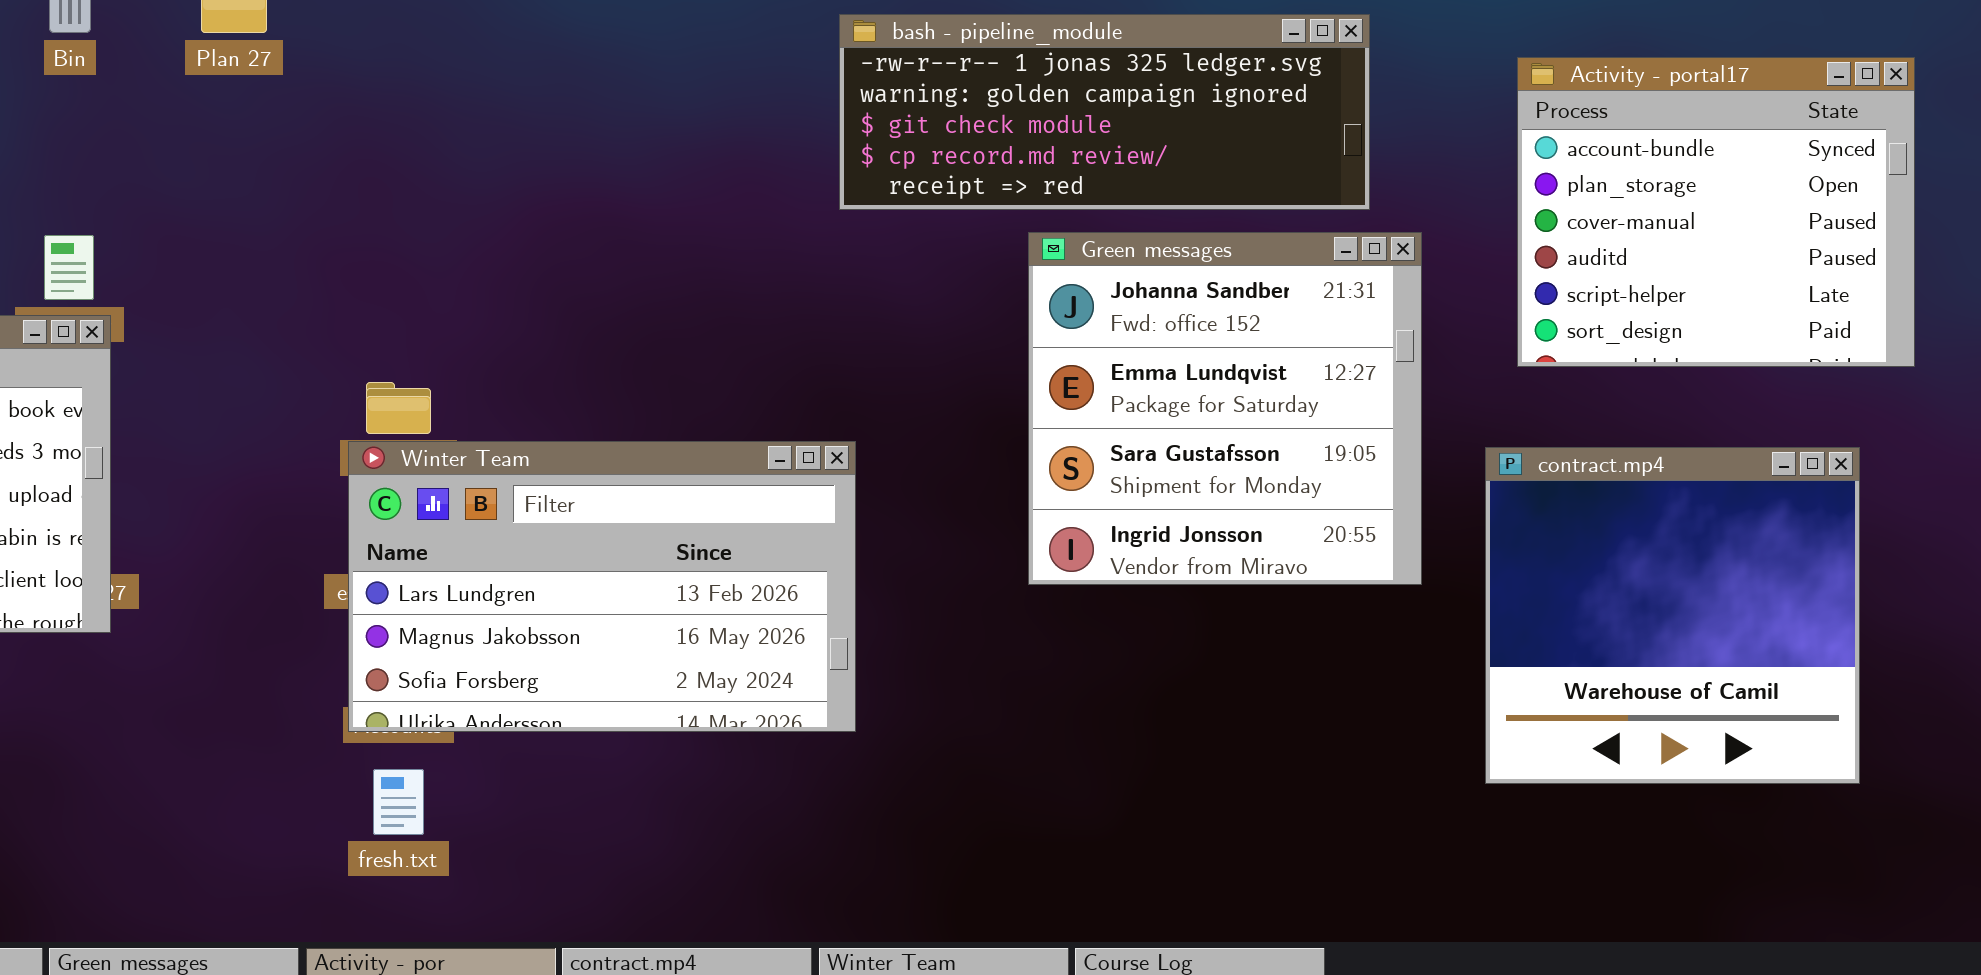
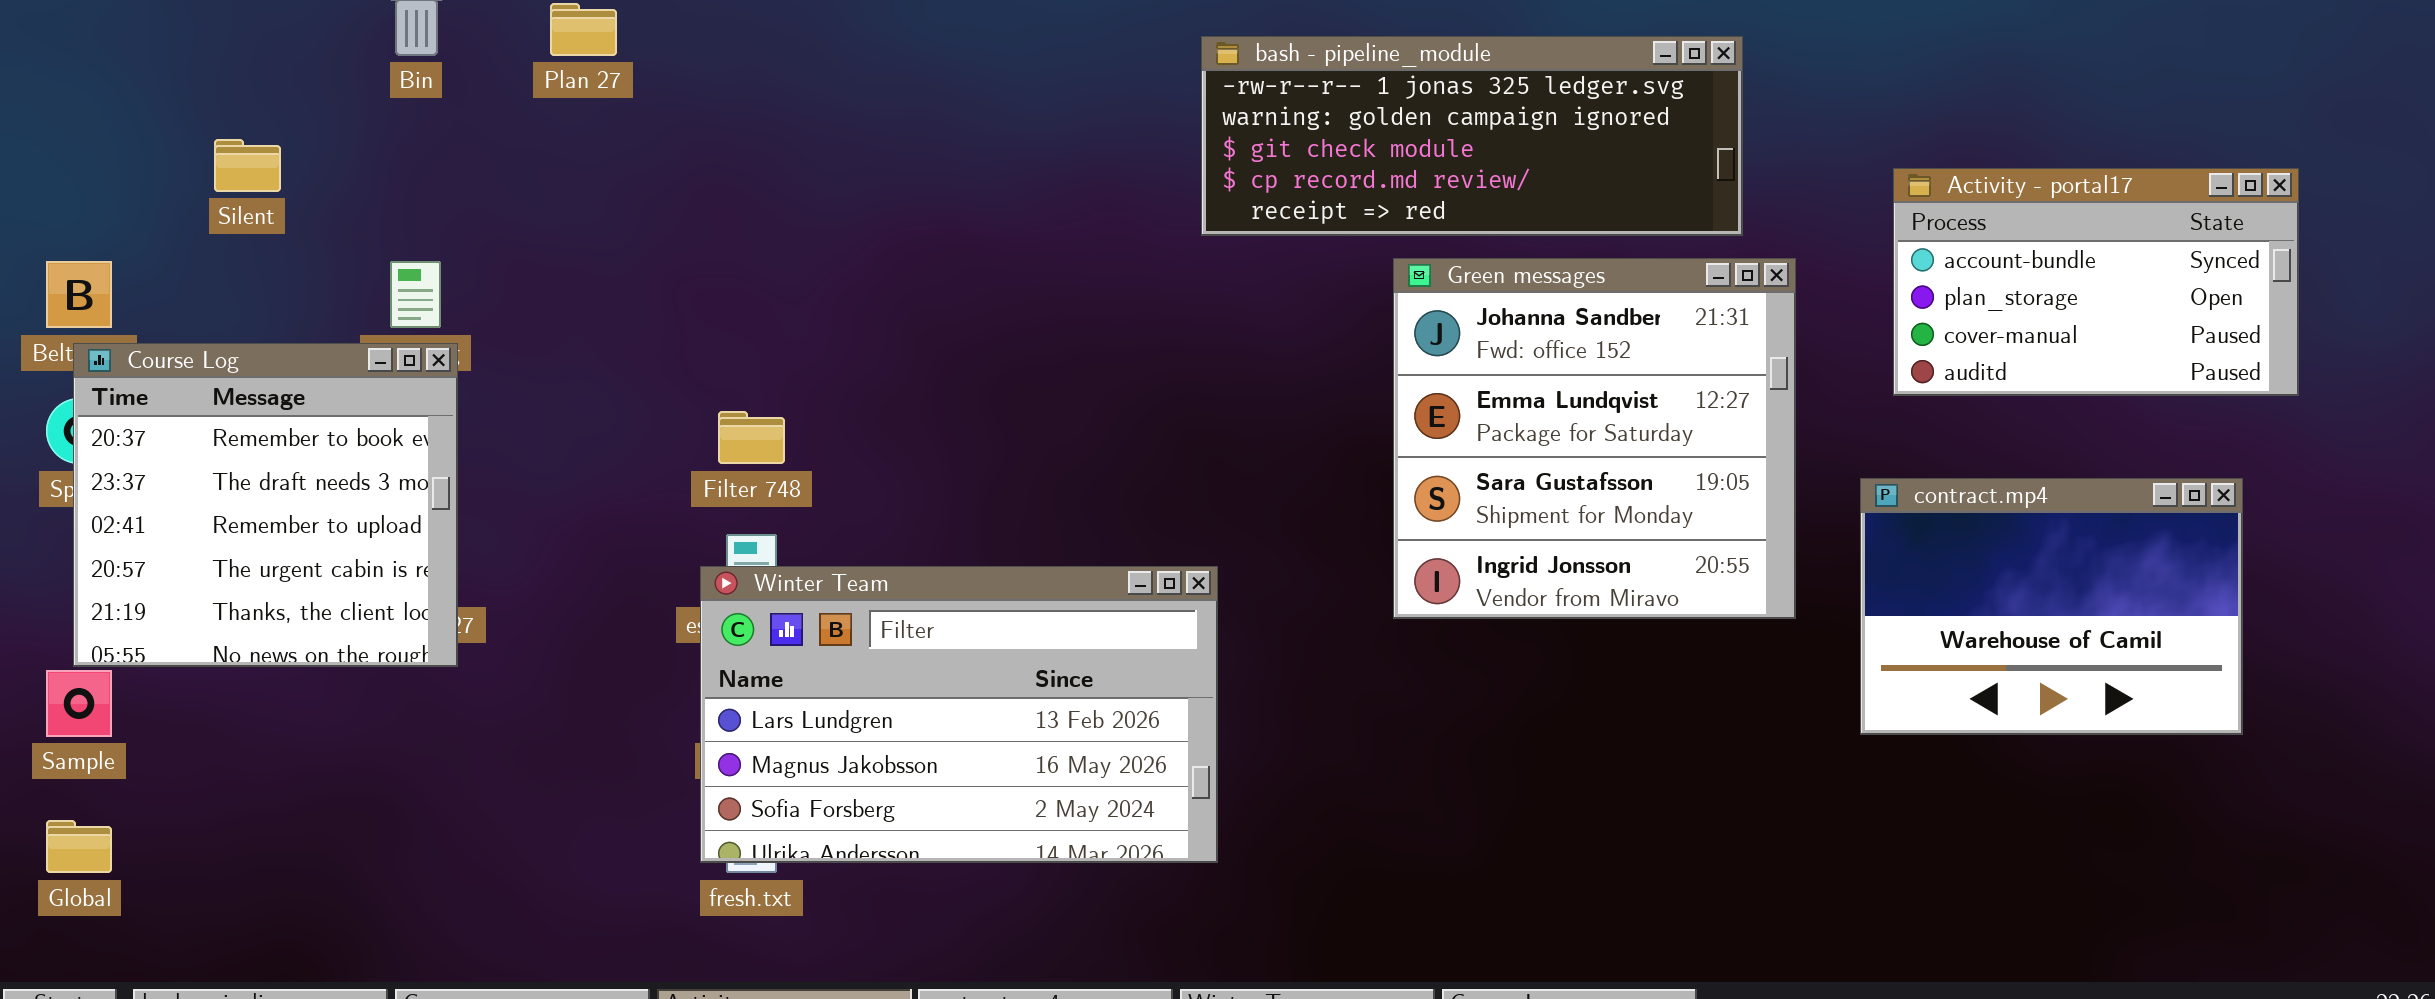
Activity - portal17: [1517,57,1915,367] -> [1893,168,2299,396], resized
Winter Team: [348,441,856,732] -> [700,566,1218,863], moved
contract.mp4: [1485,447,1860,784] -> [1860,478,2243,735], resized

